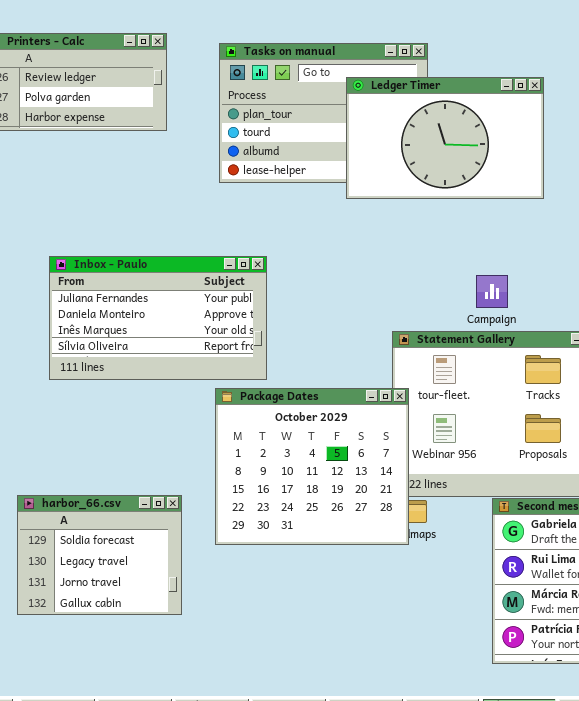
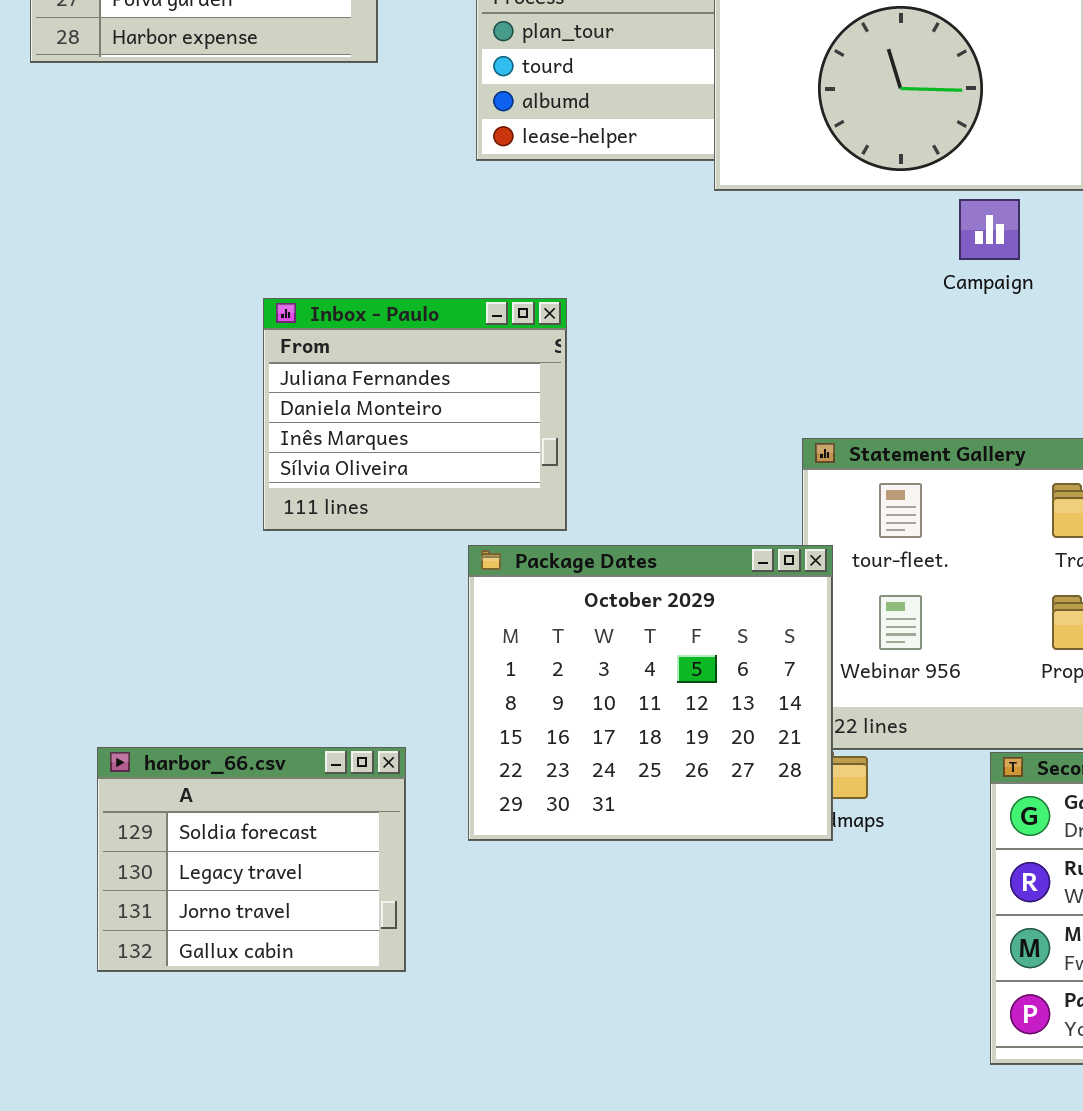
Inbox - Paulo: [49,256,267,380] -> [263,298,567,531], resized
Campaign: [476,275,508,308] -> [959,199,1020,260], moved

